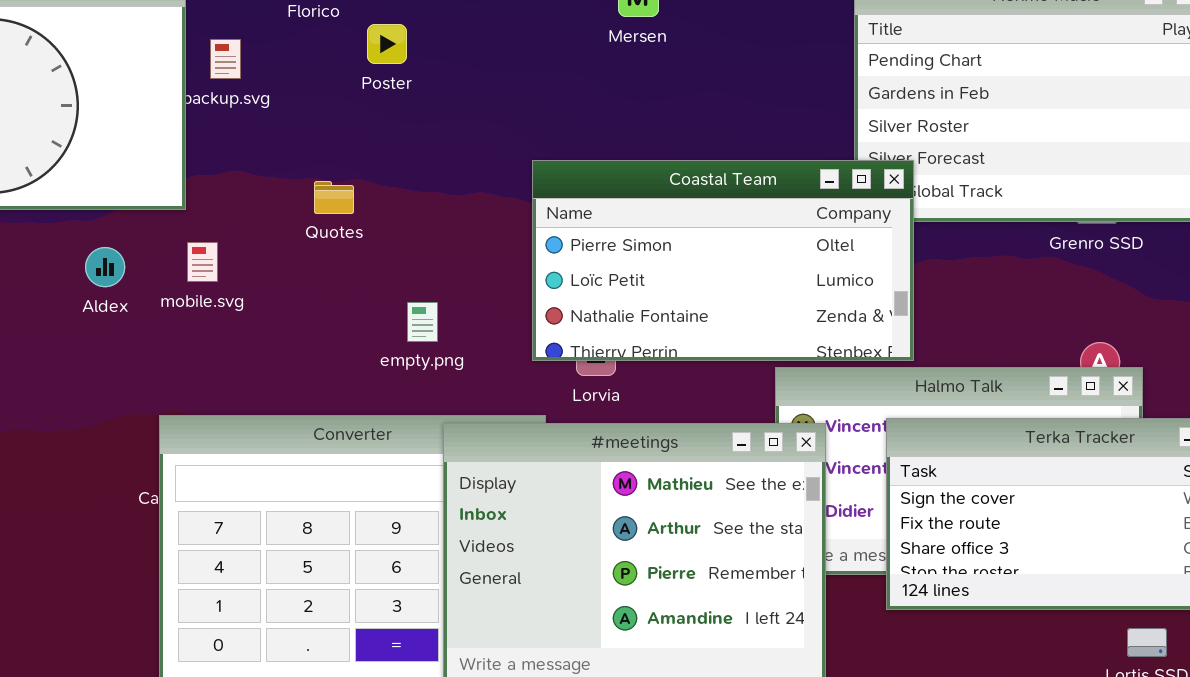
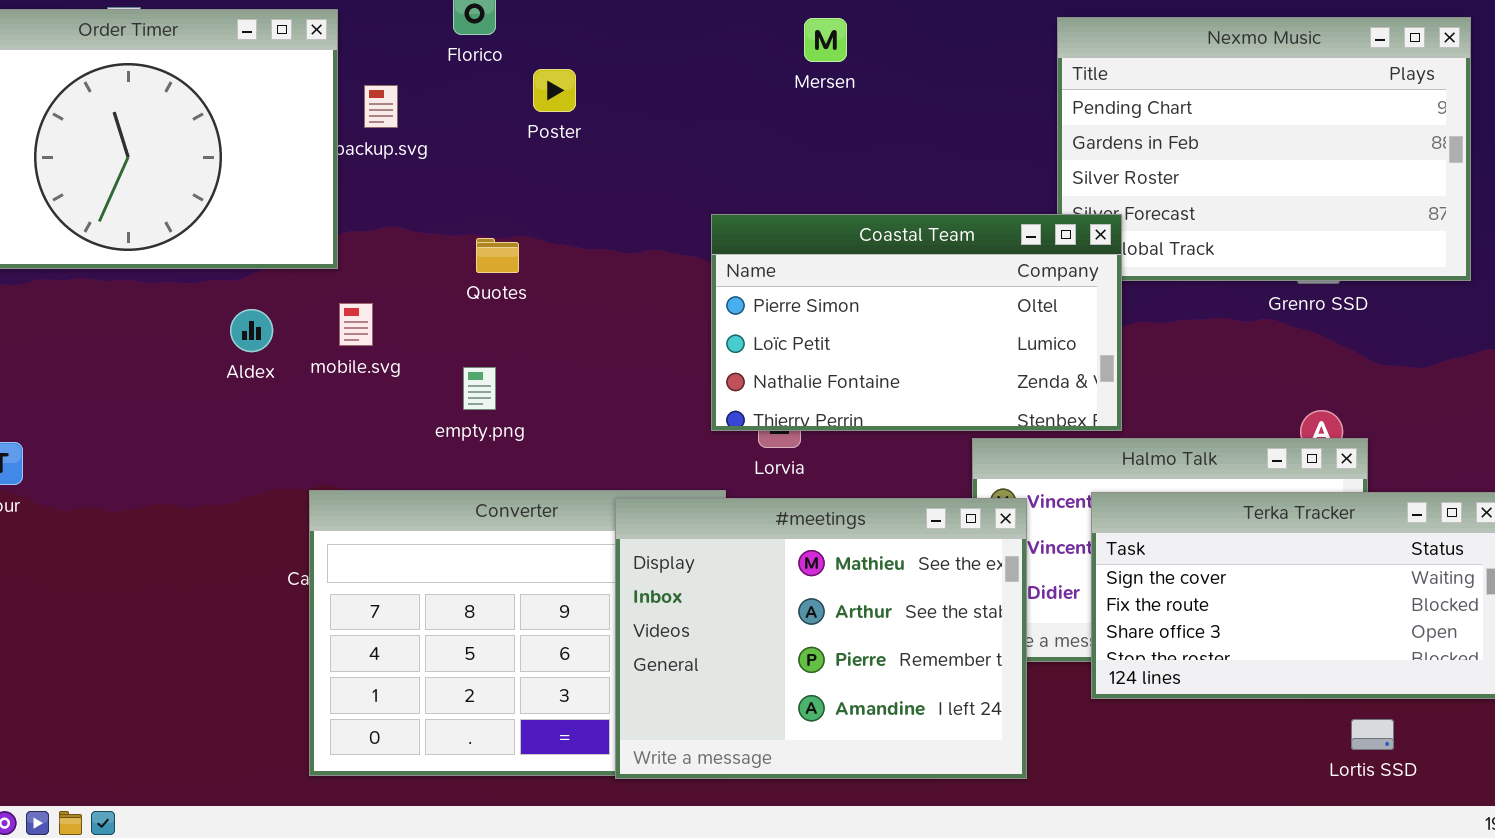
empty.png: [407,302,438,342] -> [463,367,496,410], moved

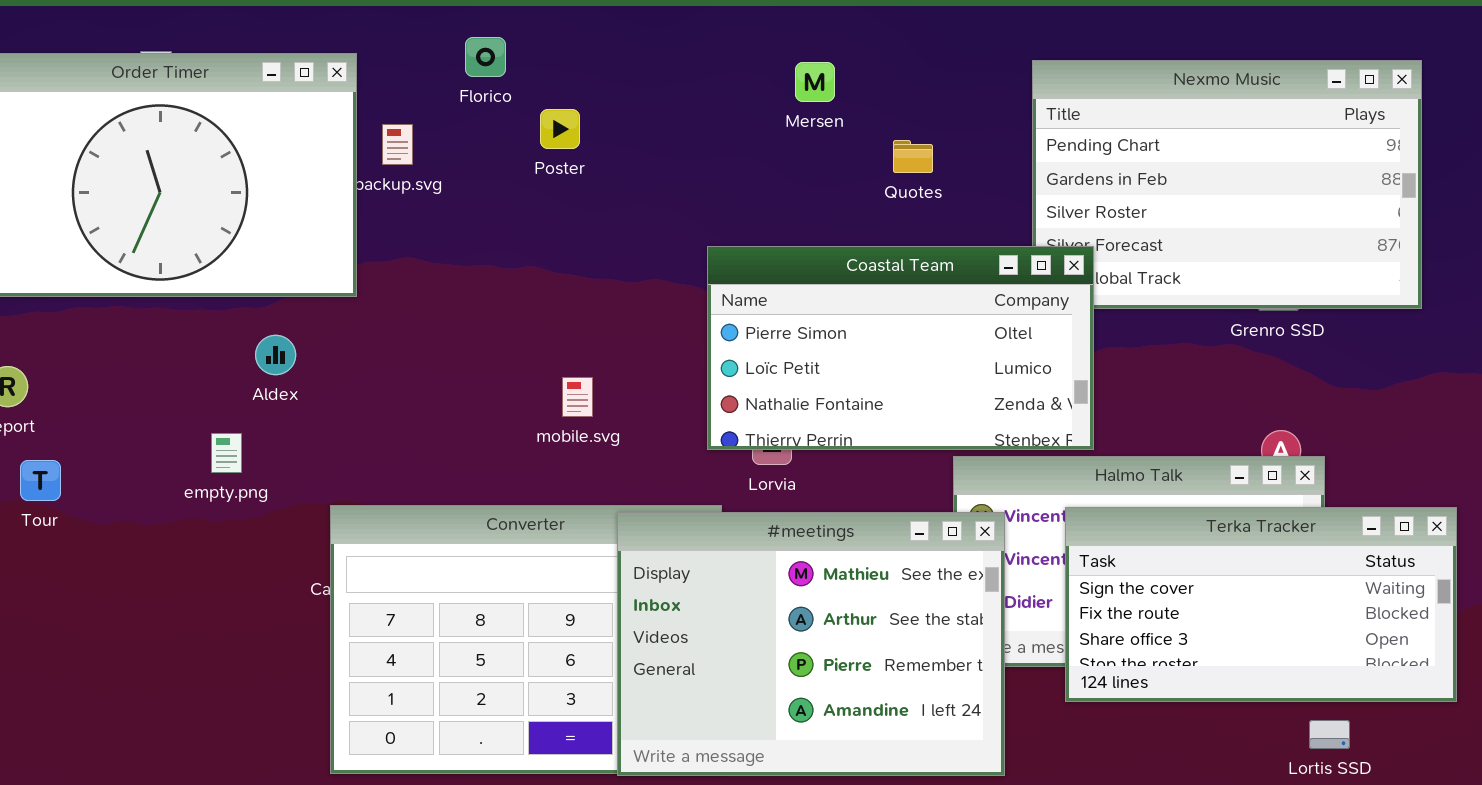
Quotes: [476,238,519,273] -> [893,140,933,173], moved
mobile.svg: [339,303,373,346] -> [562,377,593,417], moved
empty.png: [463,367,496,410] -> [211,433,242,473], moved

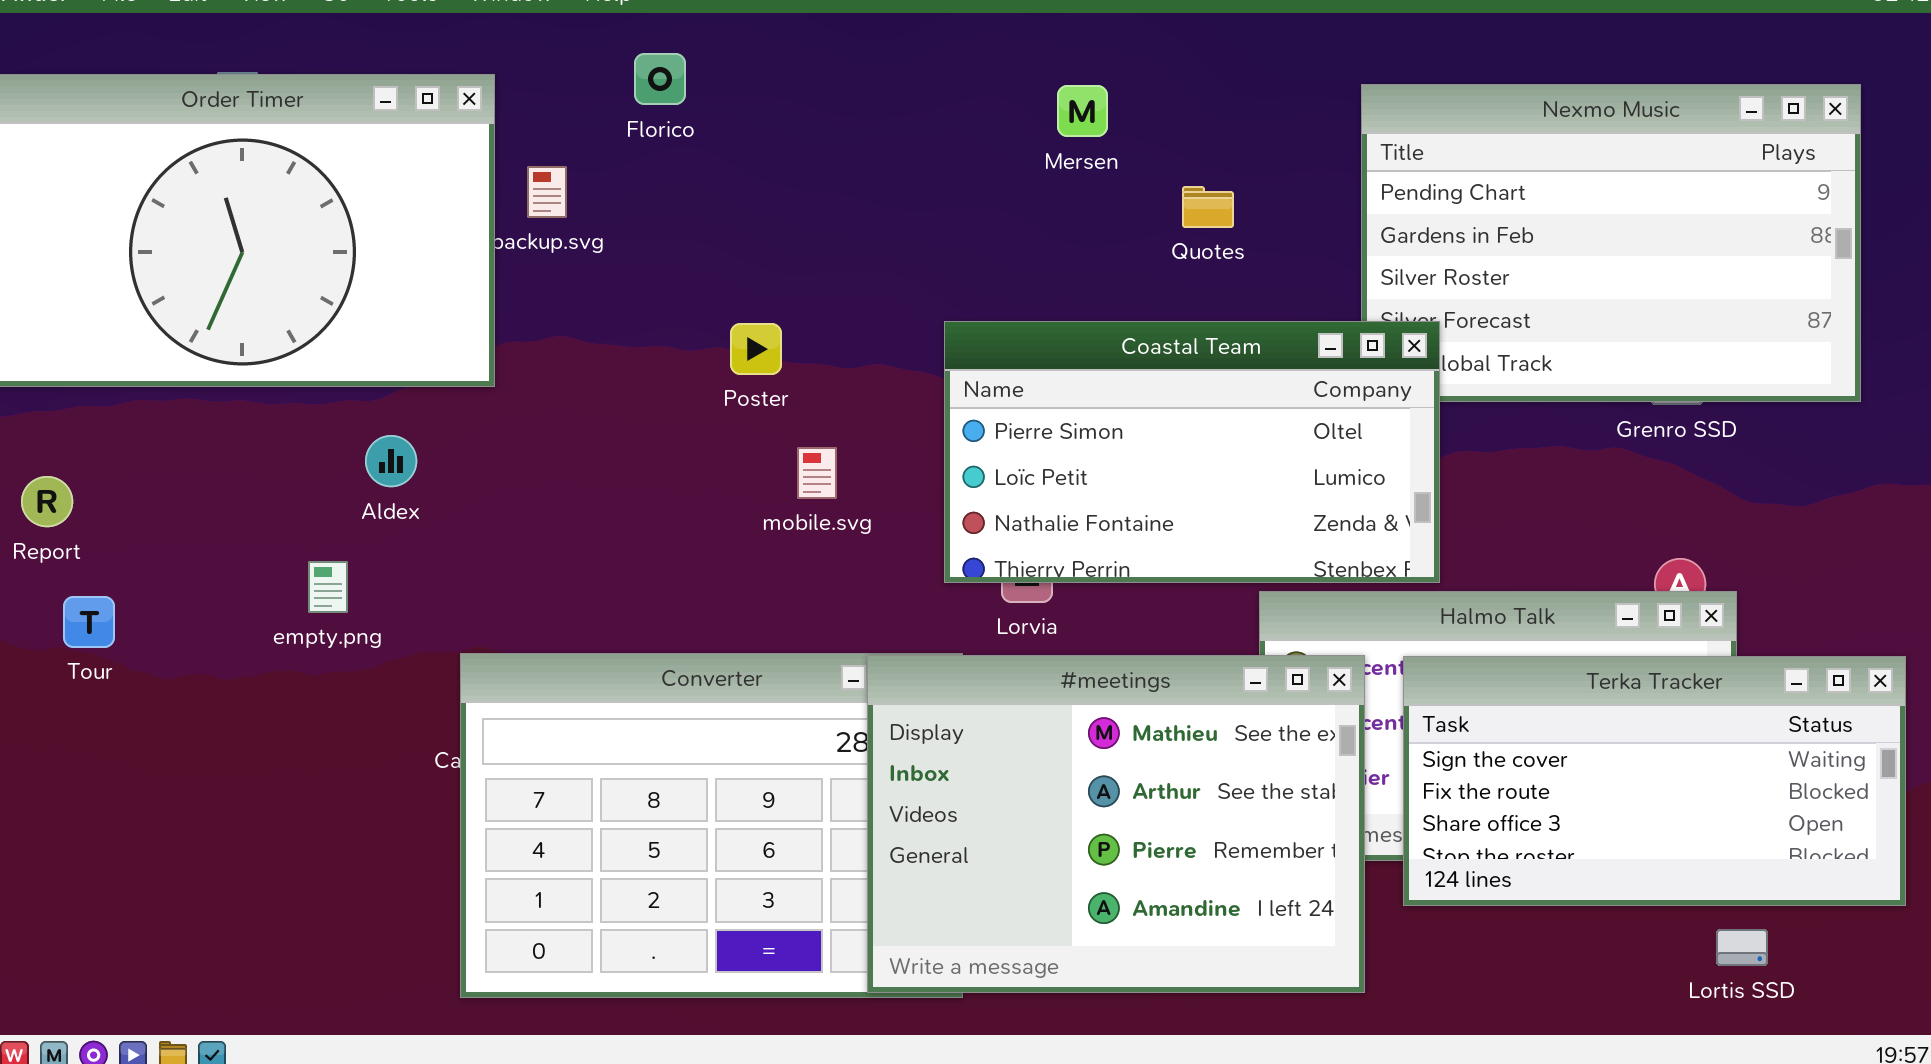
Poster: [540,109,580,149] -> [730,323,782,375], moved
mobile.svg: [562,377,593,417] -> [797,447,837,499], moved
#meetings: [617,512,1005,776] -> [867,655,1365,993], moved

